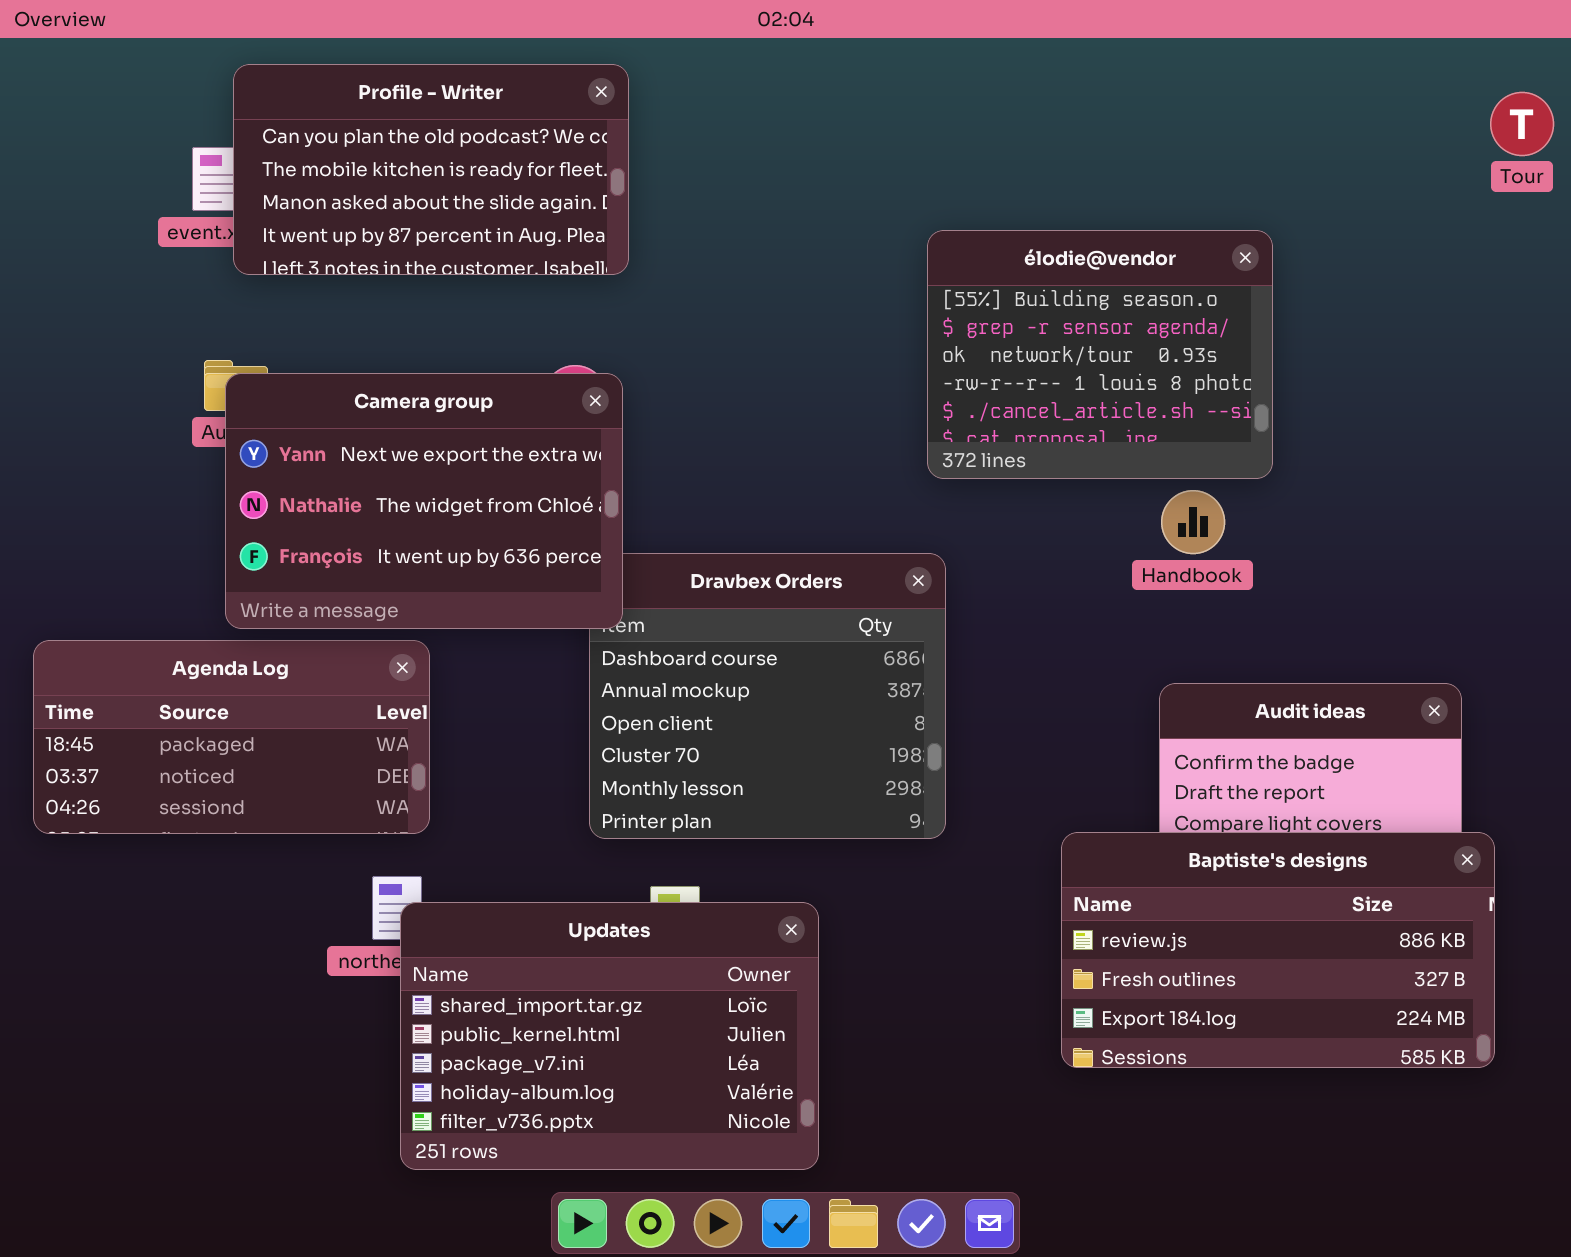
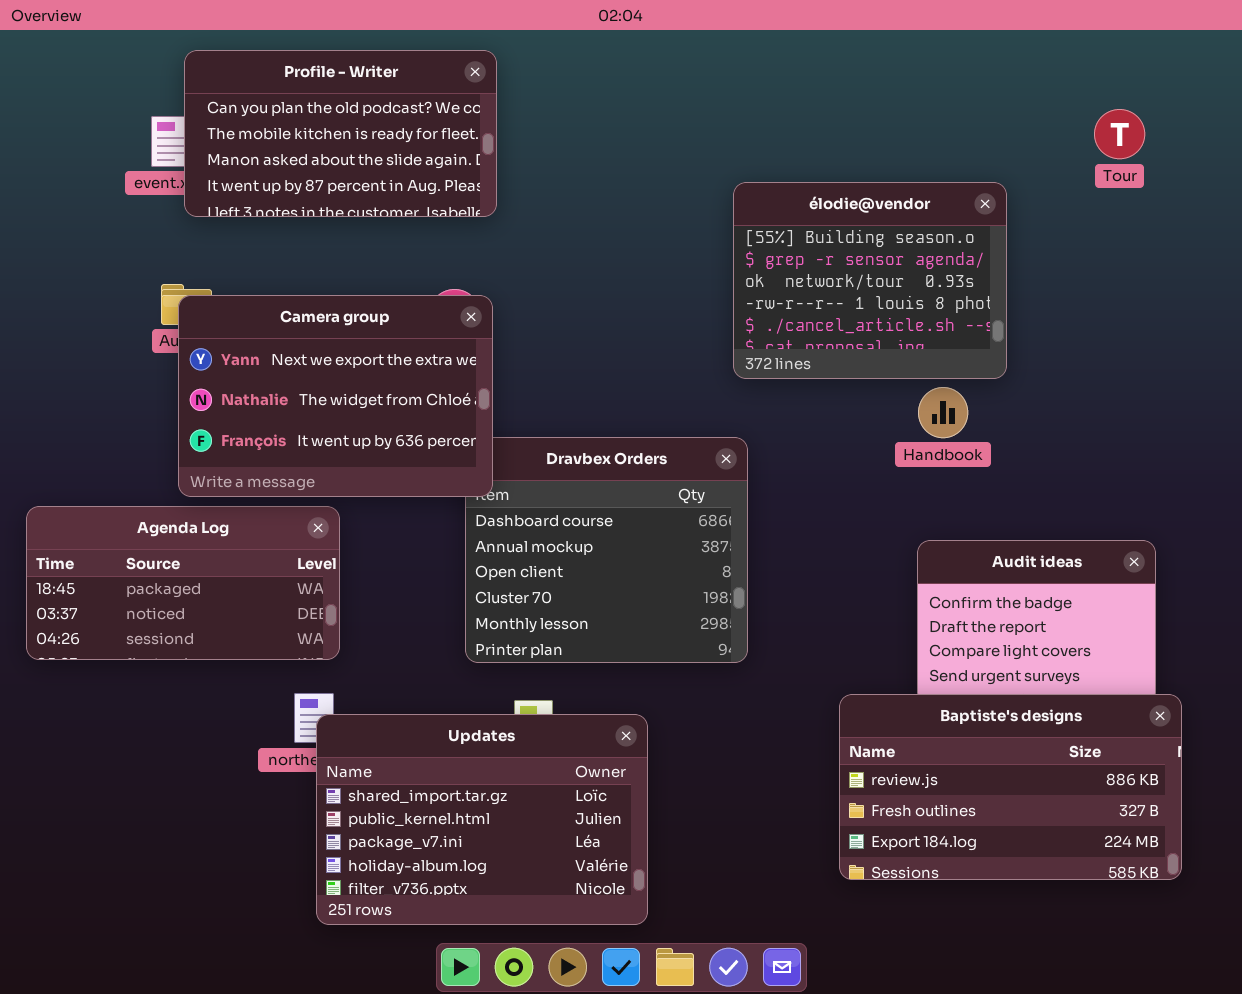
Tour: [1490,92,1554,156] -> [1094,109,1145,159], moved
Baptiste's designs: [1061,832,1495,1068] -> [839,694,1182,880], moved

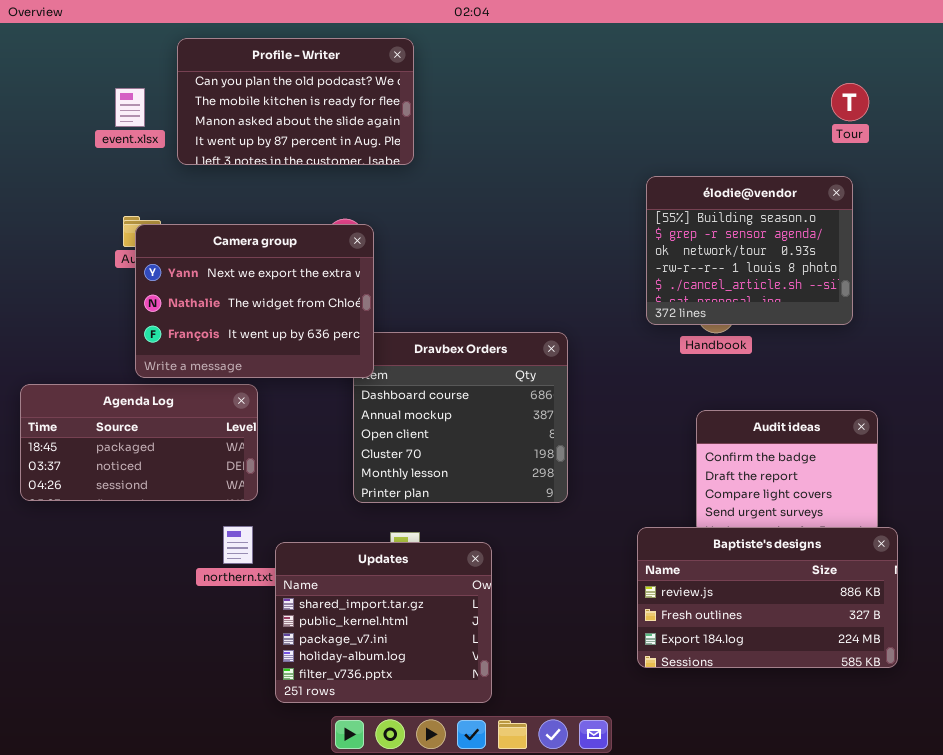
Profile - Writer: [184,50,497,217] -> [177,38,414,165], moved
élodie@vendor: [733,182,1007,379] -> [646,176,853,325], moved
Updates: [316,714,648,925] -> [275,542,492,703], resized

